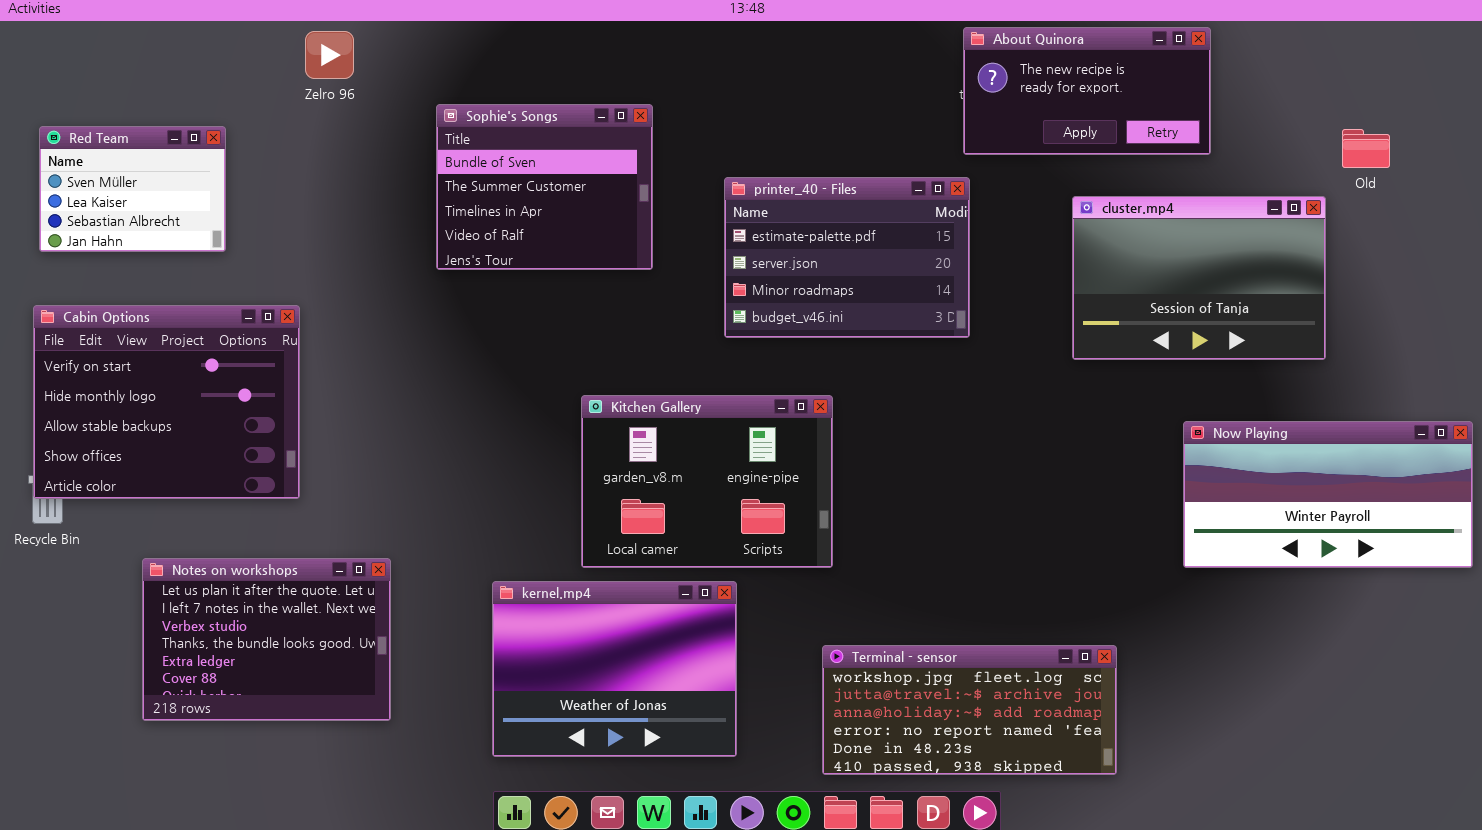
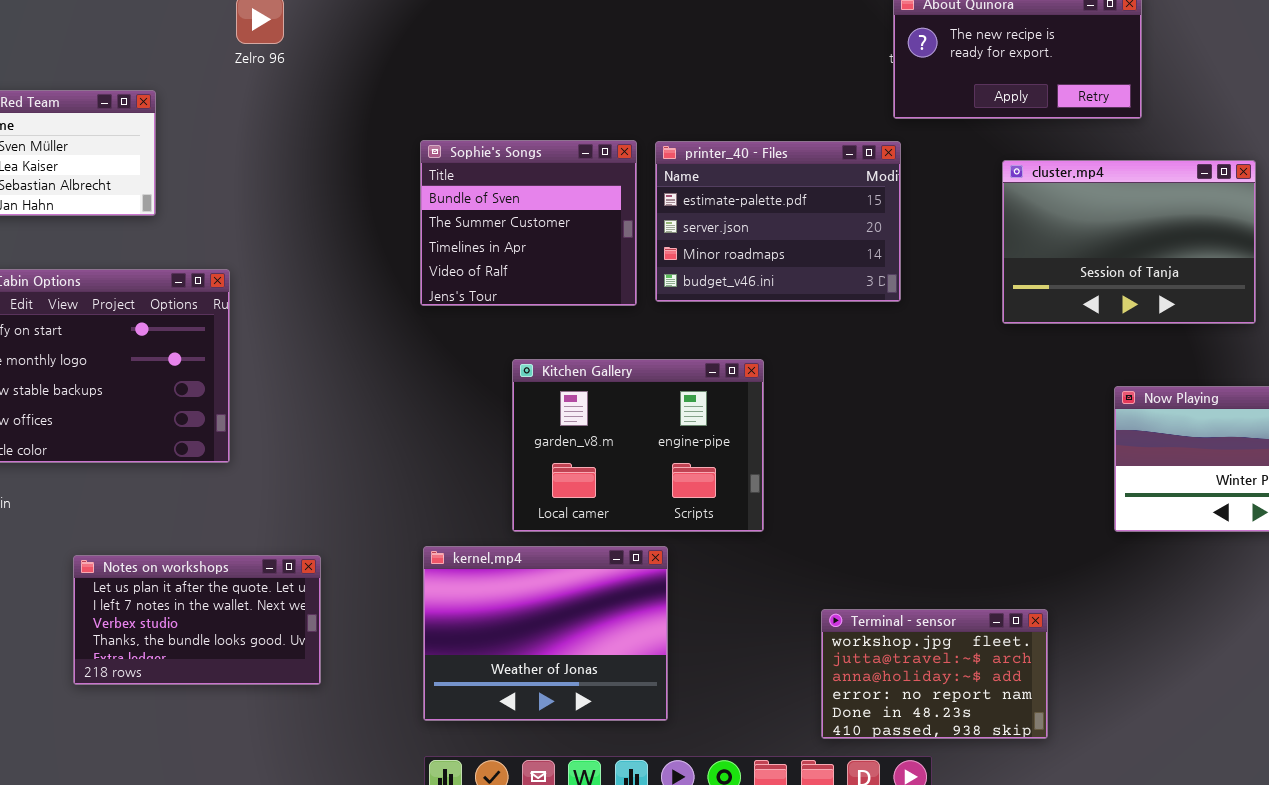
Sophie's Songs: [436,104,653,270] -> [420,140,637,306], moved
Notes on workshops: [142,558,391,721] -> [73,555,321,685], resized
Terminal - sensor: [822,645,1117,775] -> [821,609,1048,739], resized

